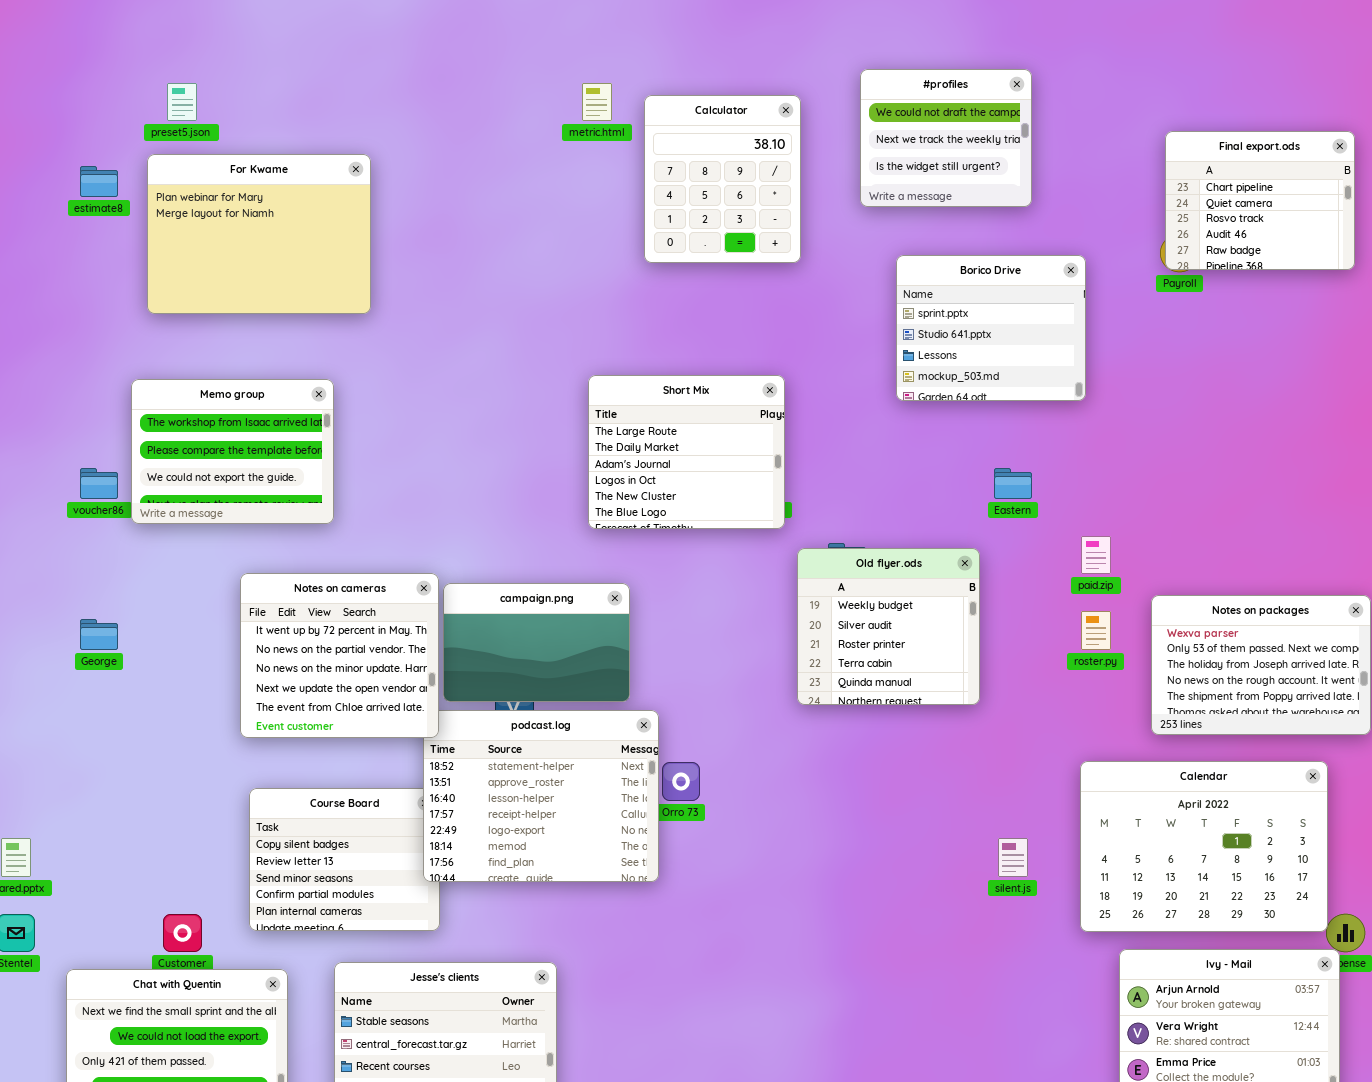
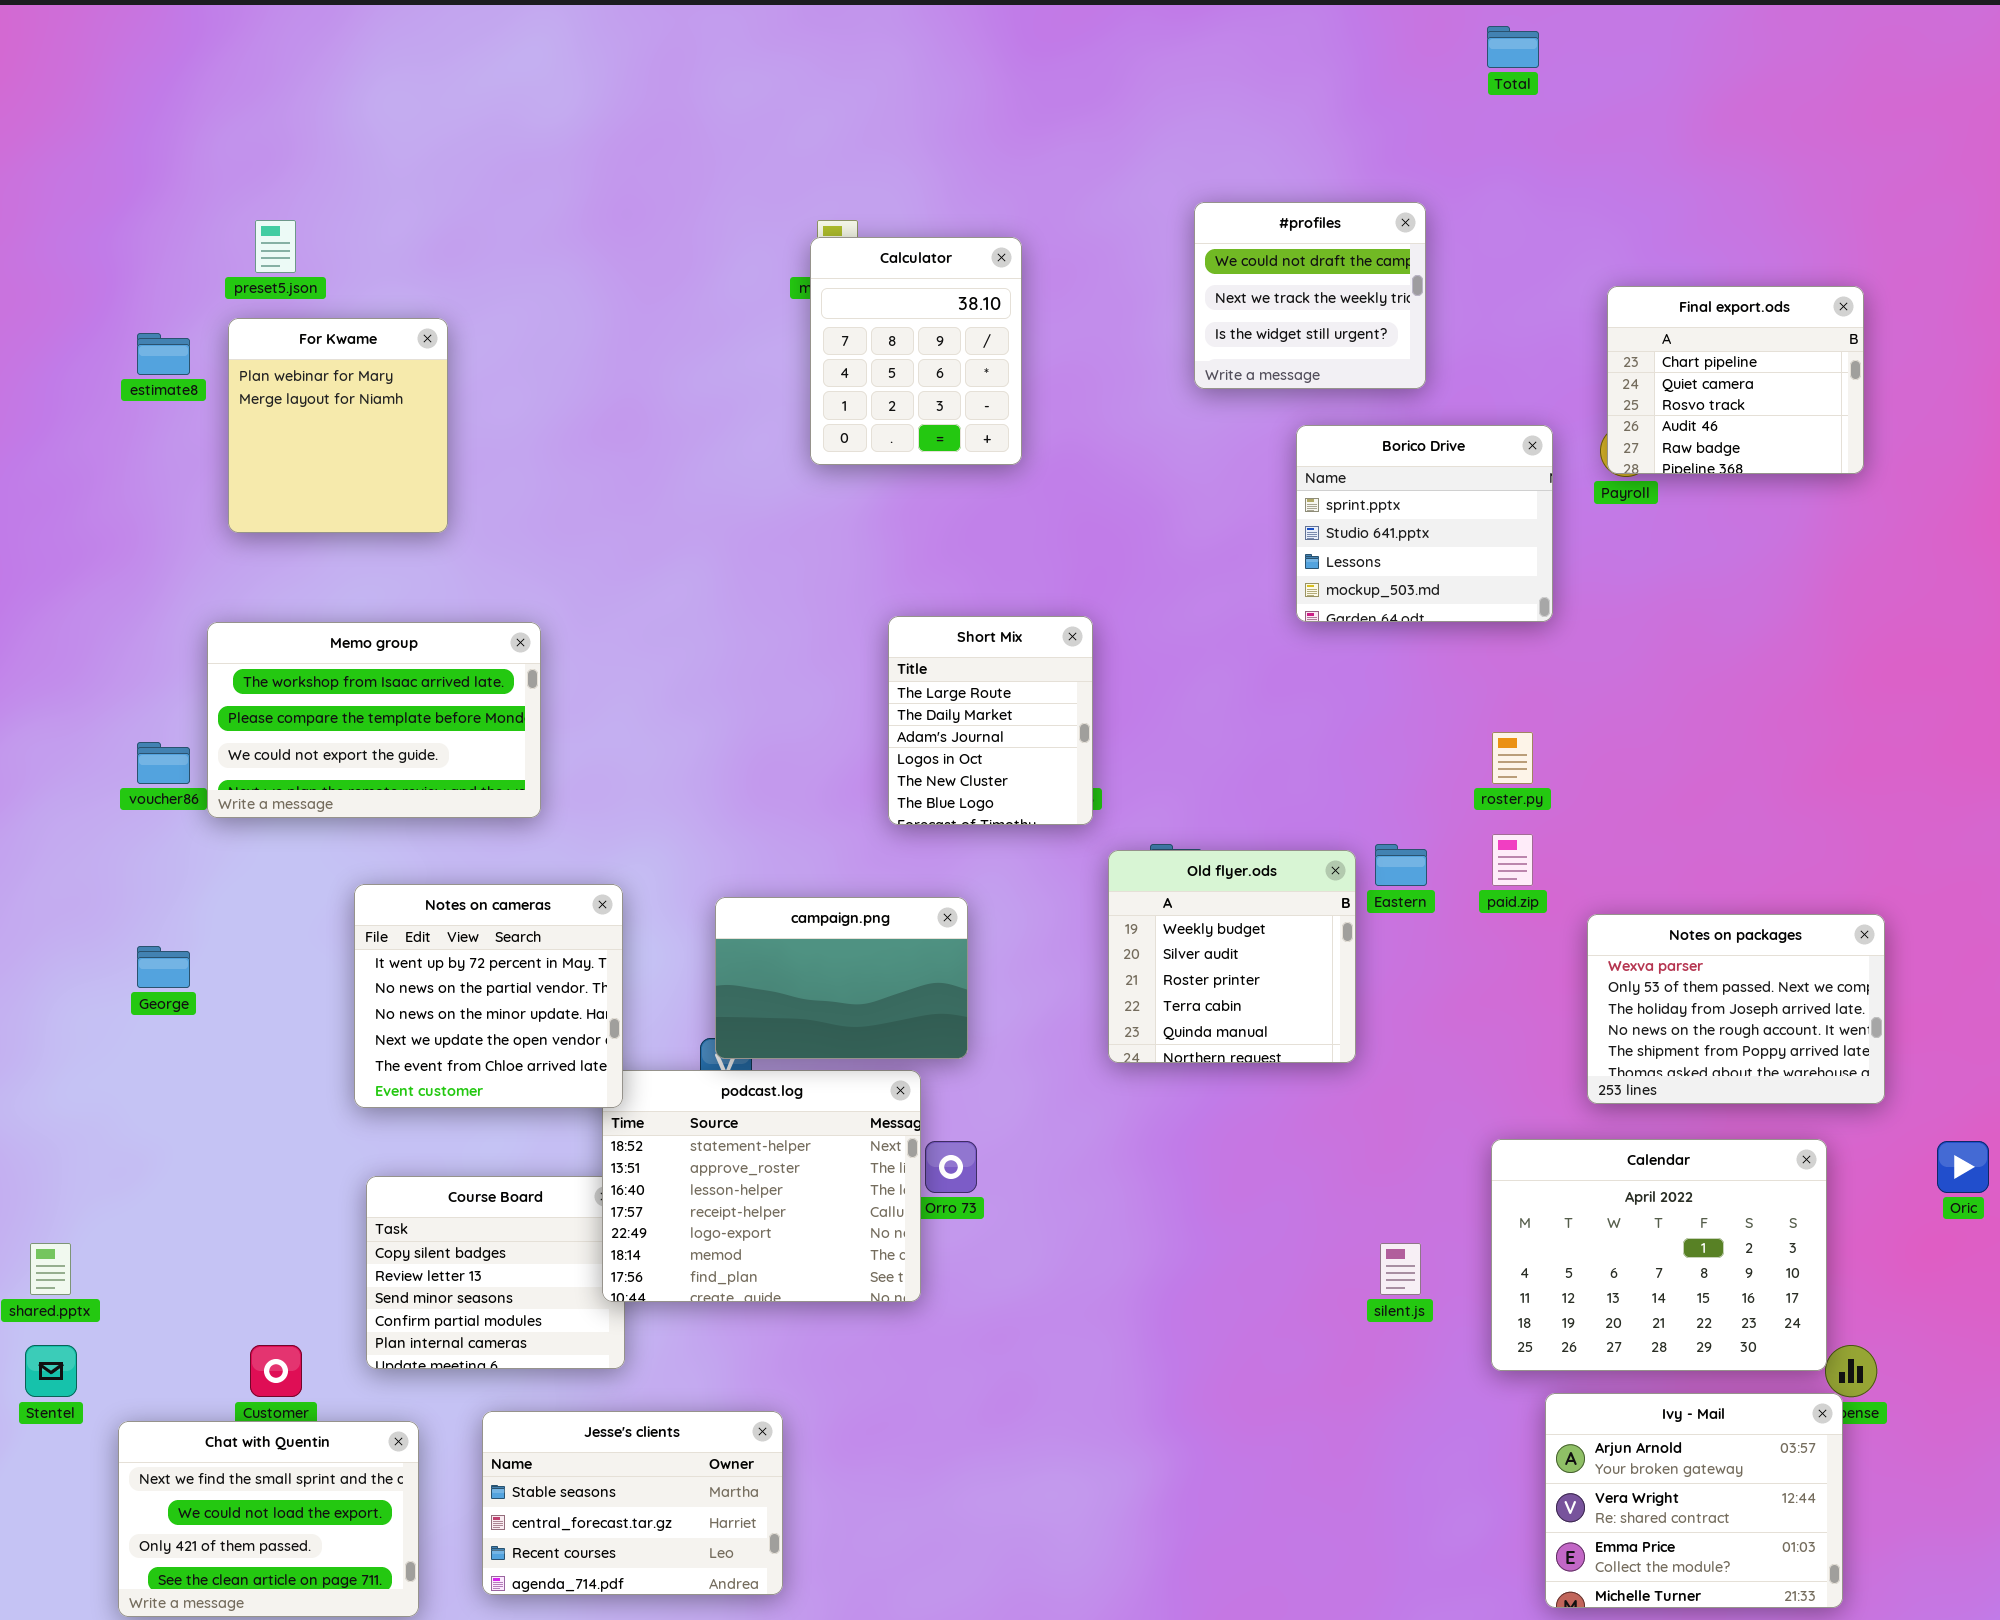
Calculator: [644,95,801,263] -> [810,237,1022,465], moved
For Kwame: [147,154,371,314] -> [228,318,448,533], resized
Borico Drive: [896,255,1086,401] -> [1296,425,1553,622], moved
Short Mix: [588,375,785,529] -> [888,616,1093,825], resized
Memo group: [131,379,334,524] -> [207,622,541,818], resized
Eastern: [994,468,1032,499] -> [1375,844,1427,886], moved
campaign.png: [443,583,630,702] -> [715,897,968,1059], moved
roster.py: [1081,611,1111,650] -> [1492,732,1533,784], moved

